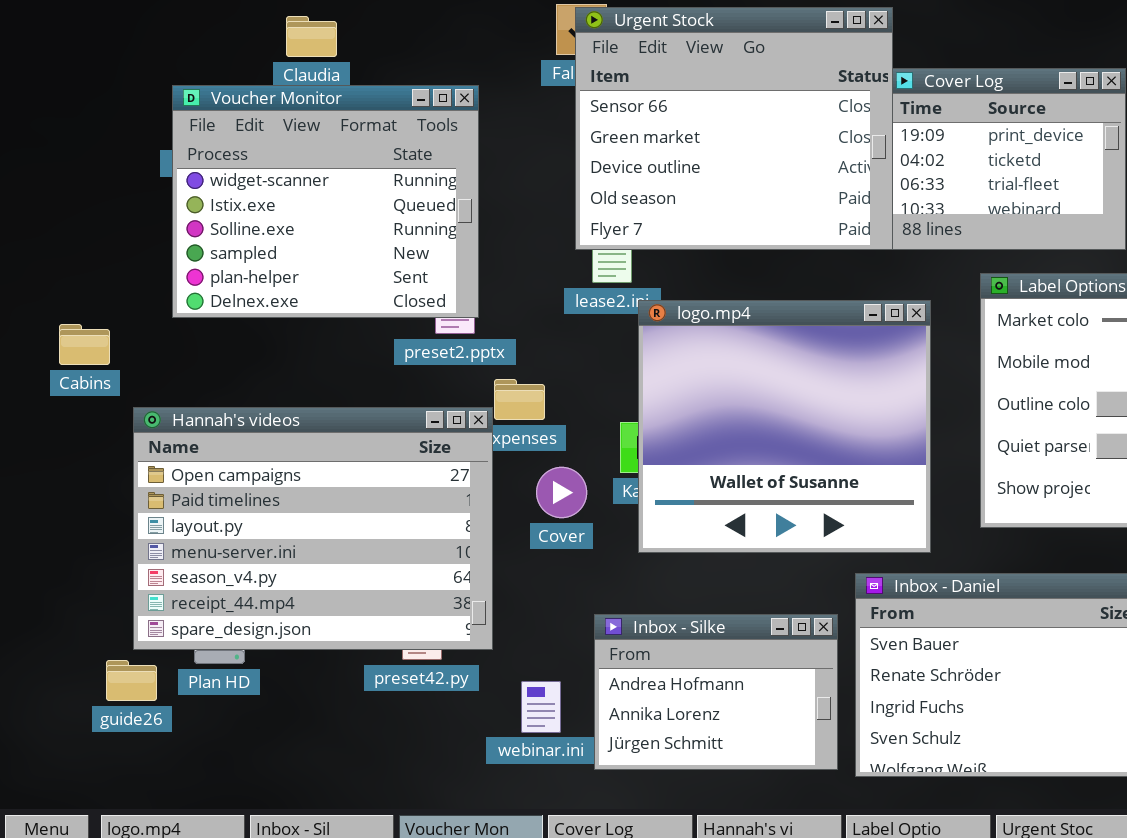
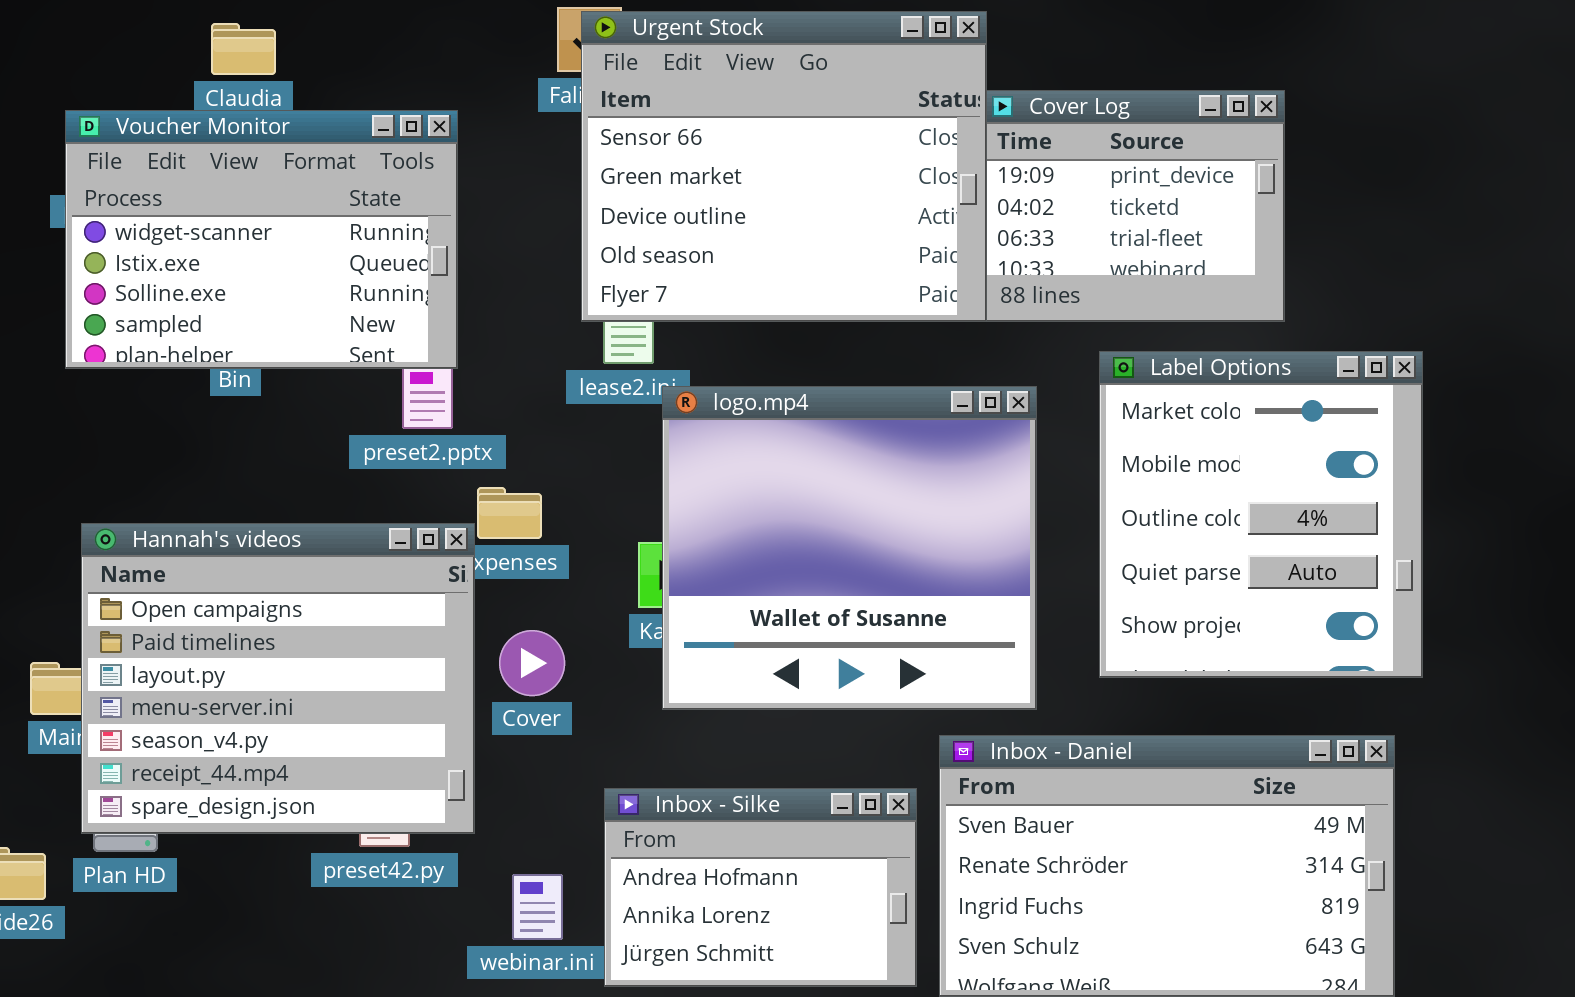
Voucher Monitor: [172,85,479,318] -> [65,110,458,369], resized
Hannah's videos: [133,407,493,650] -> [81,523,475,834], resized
Cover: [536,467,587,518] -> [499,630,565,696], moved

